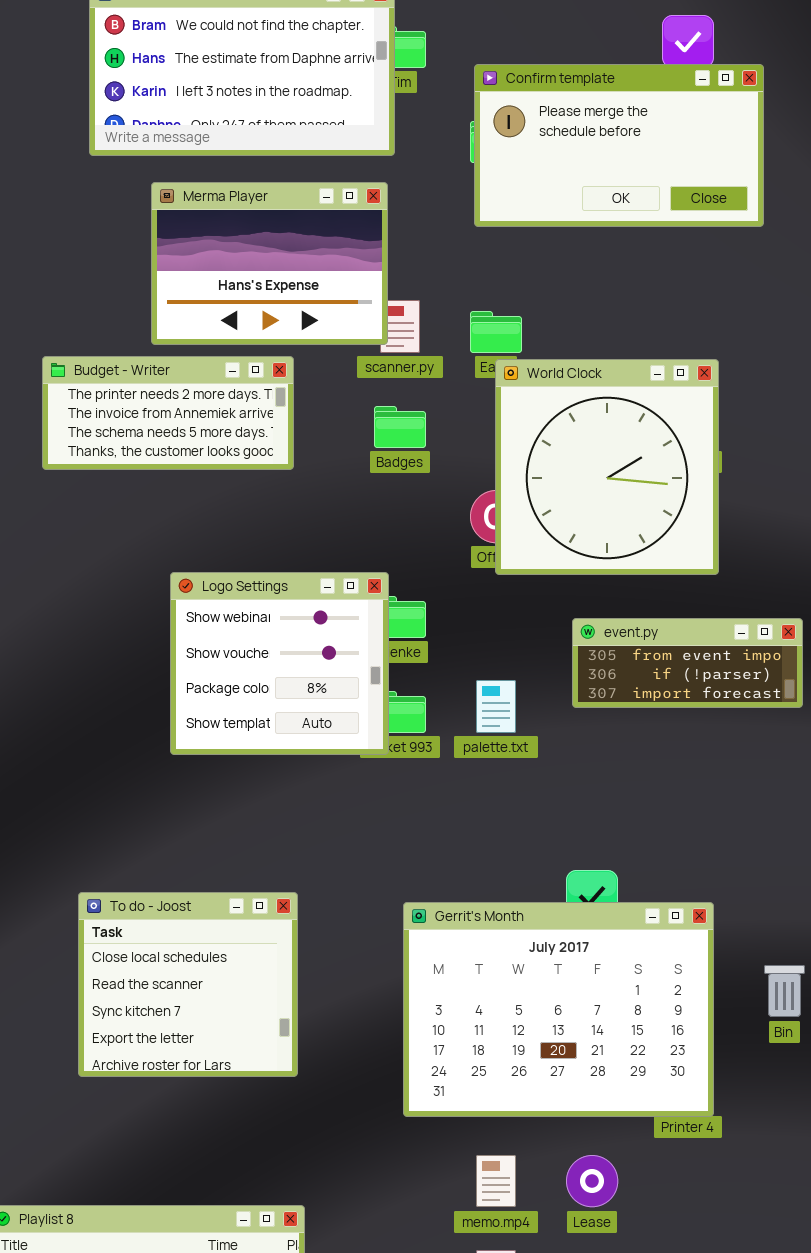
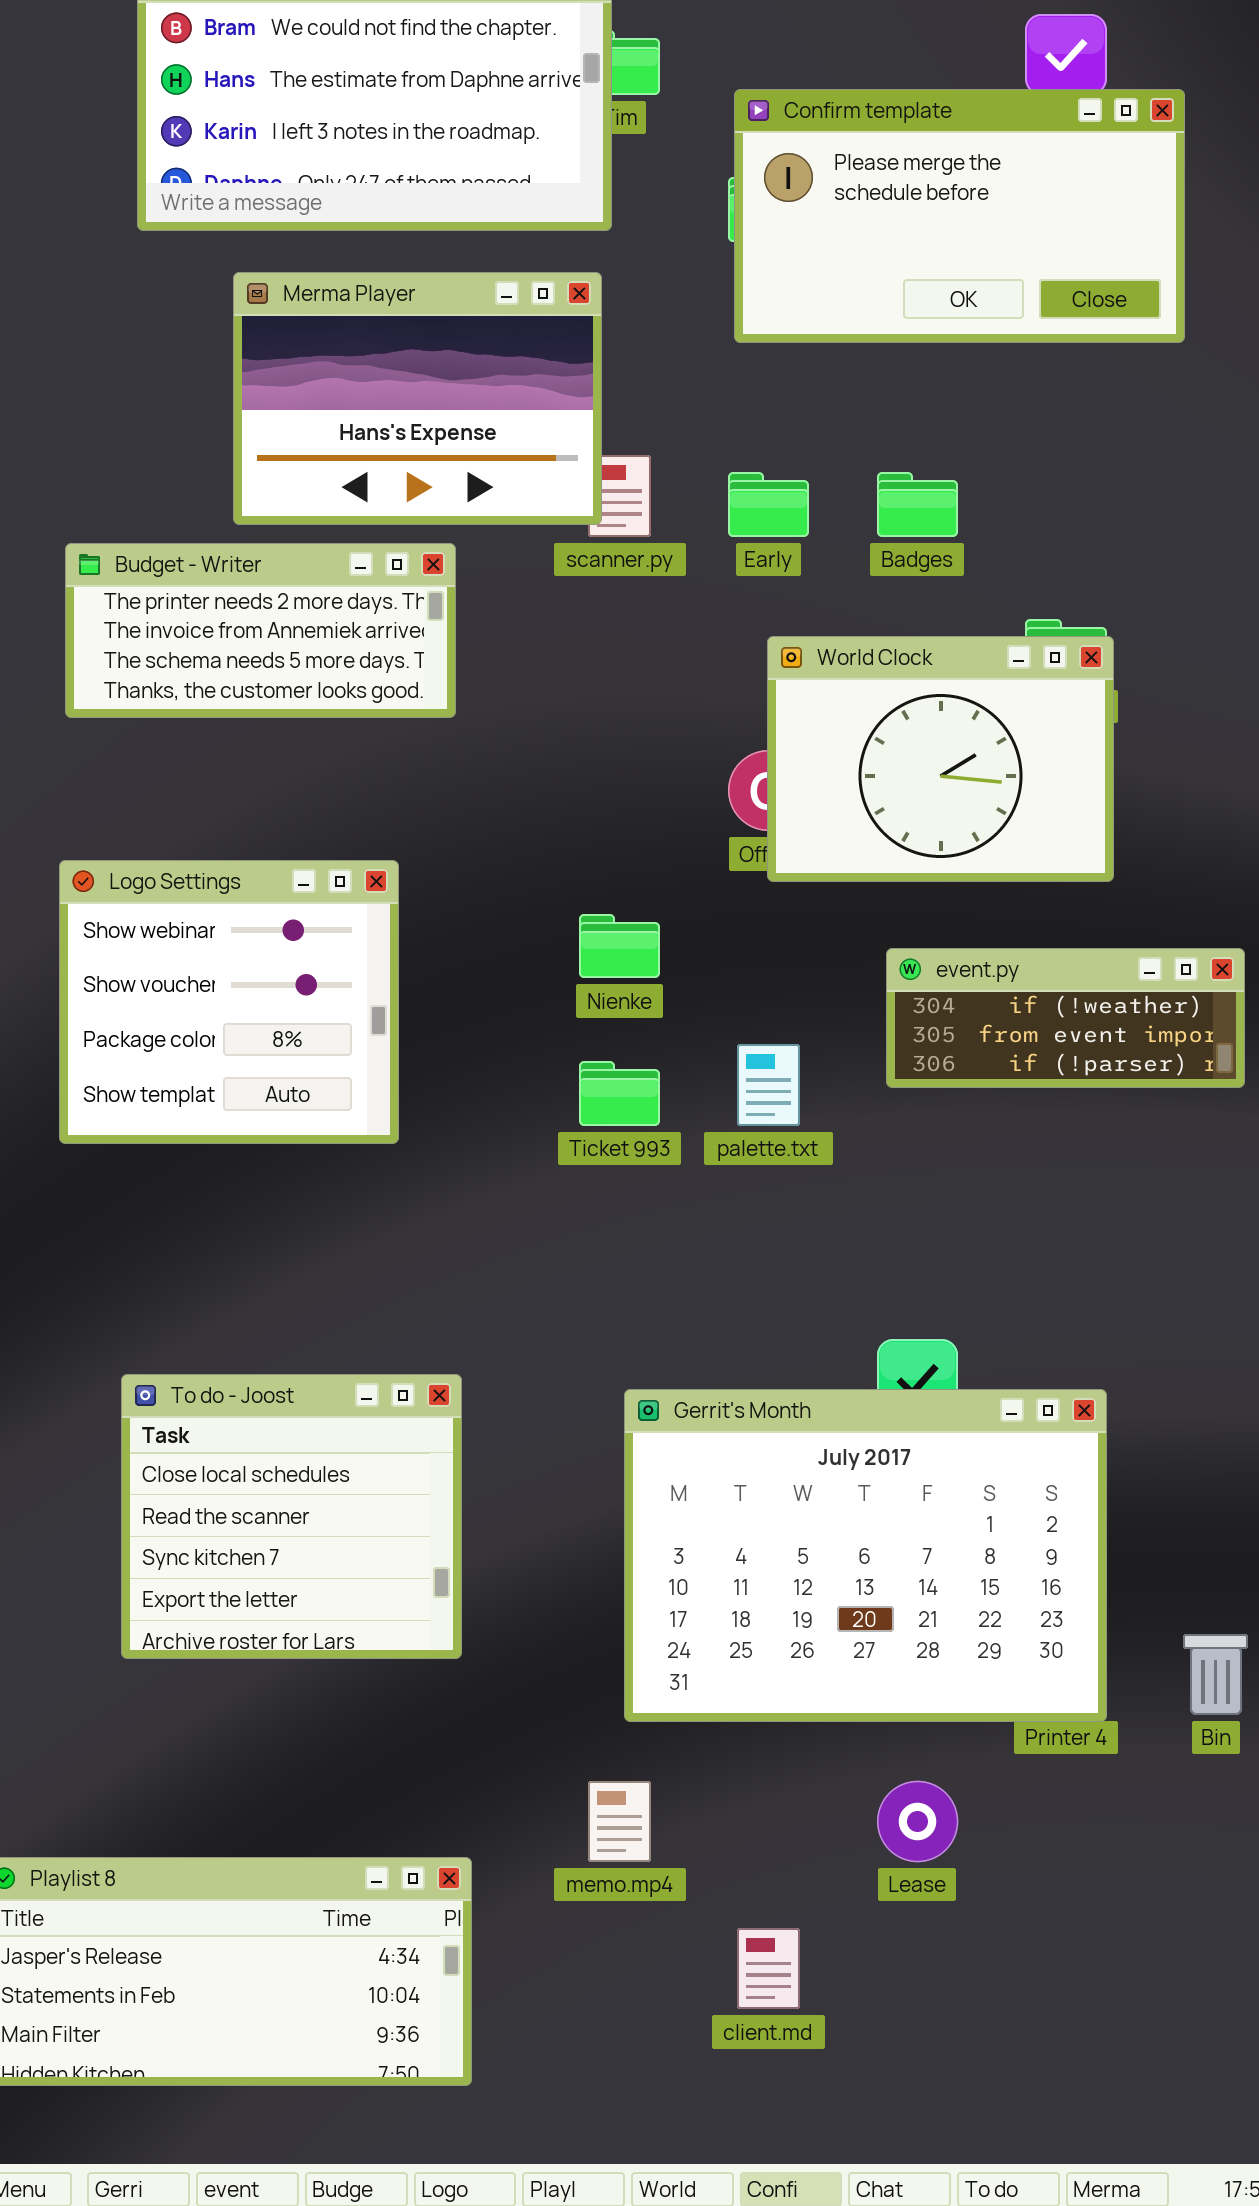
World Clock: [495,359,719,575] -> [767,636,1114,882], resized
Badges: [374,406,426,448] -> [877,472,958,537], moved
Logo Settings: [170,572,389,755] -> [59,860,399,1144], moved
event.py: [572,618,803,708] -> [886,948,1245,1088], scrolled up 1 row
Bin: [764,965,805,1017] -> [1183,1634,1248,1715], moved
memo.mp4: [476,1155,516,1207] -> [588,1781,651,1862], moved

